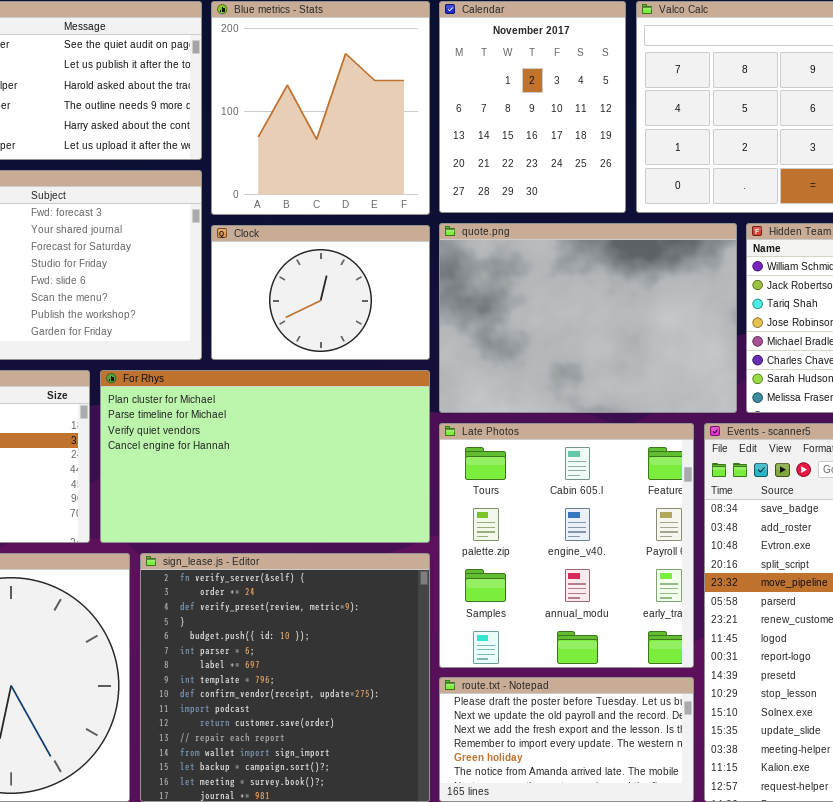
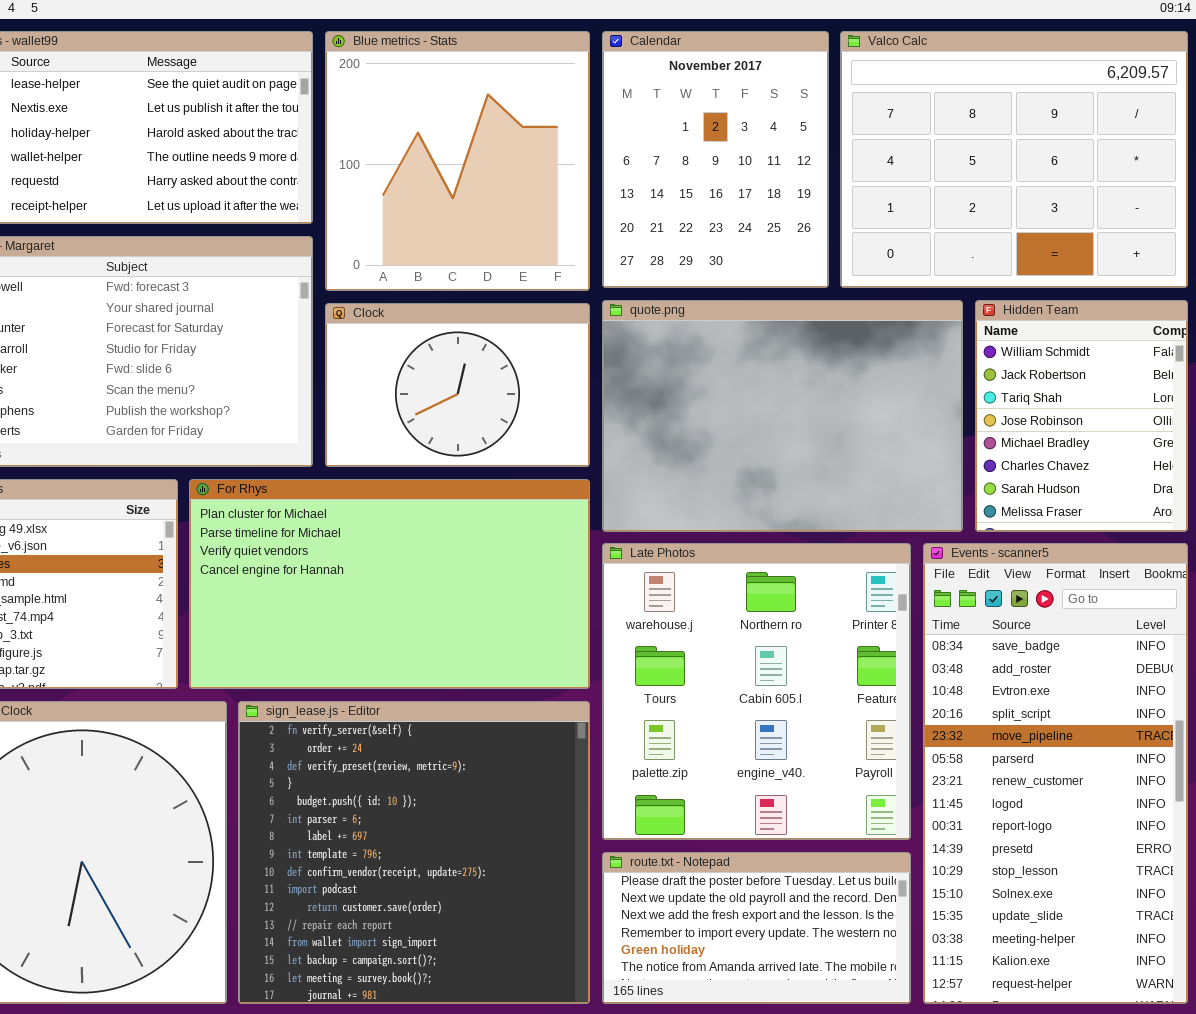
Late Photos: [439,423,694,668] -> [602,543,911,840], scrolled up 1 row

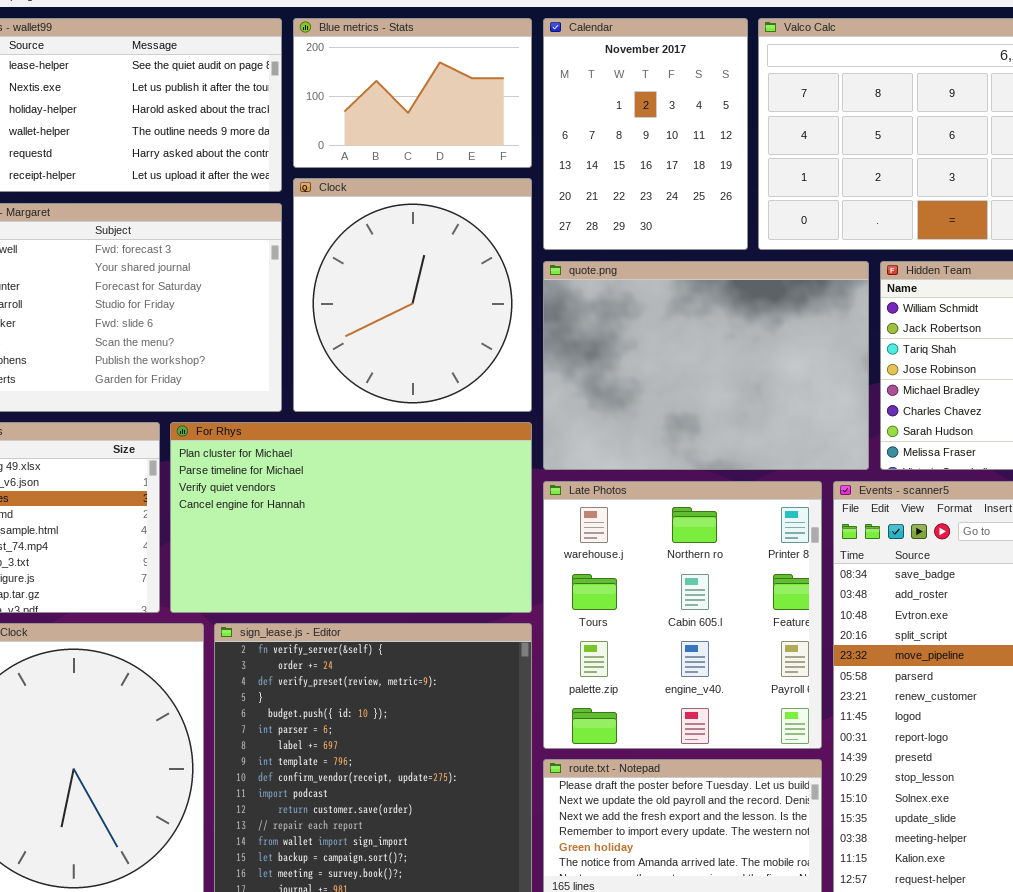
Blue metrics - Stats: [325,31,590,291] -> [293,18,532,168], resized
Clock: [325,303,590,467] -> [293,178,532,412], resized

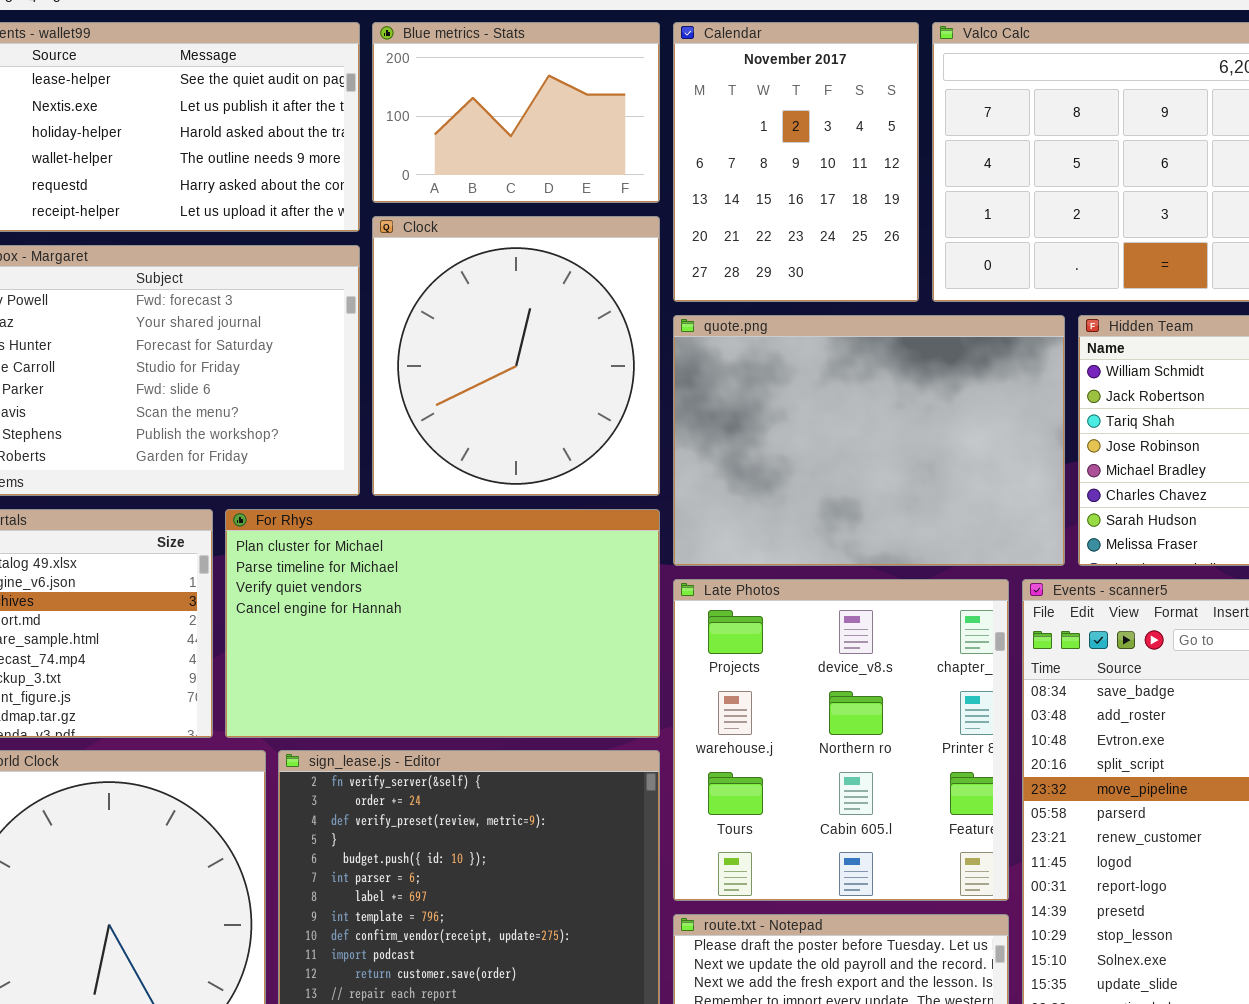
Late Photos: [543,481,822,749] -> [673,579,1009,901], scrolled up 1 row

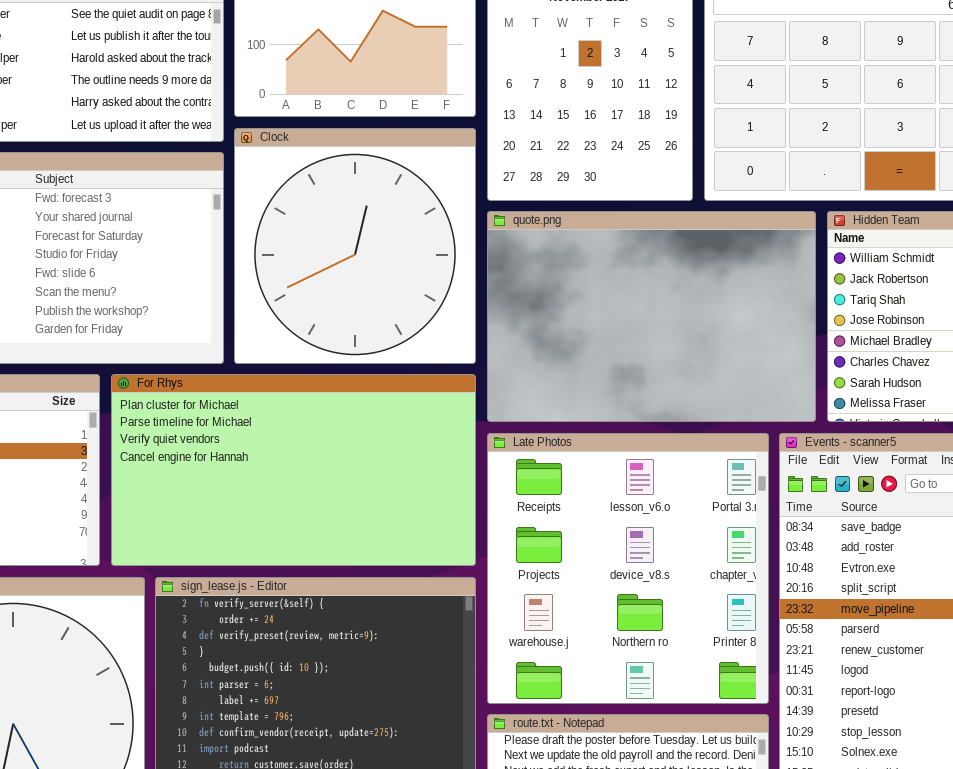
Late Photos: [673,579,1009,901] -> [487,433,769,704], scrolled up 1 row

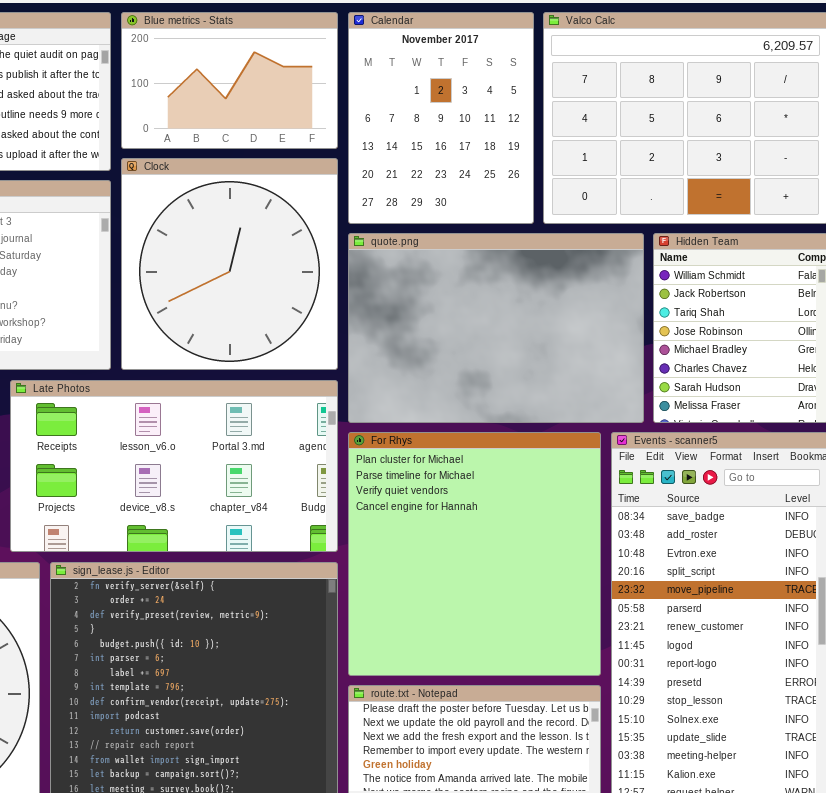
For Rhys: [111,374,476,566] -> [348,432,601,676], moved, resized
Late Photos: [487,433,769,704] -> [10,380,338,552], moved, resized

